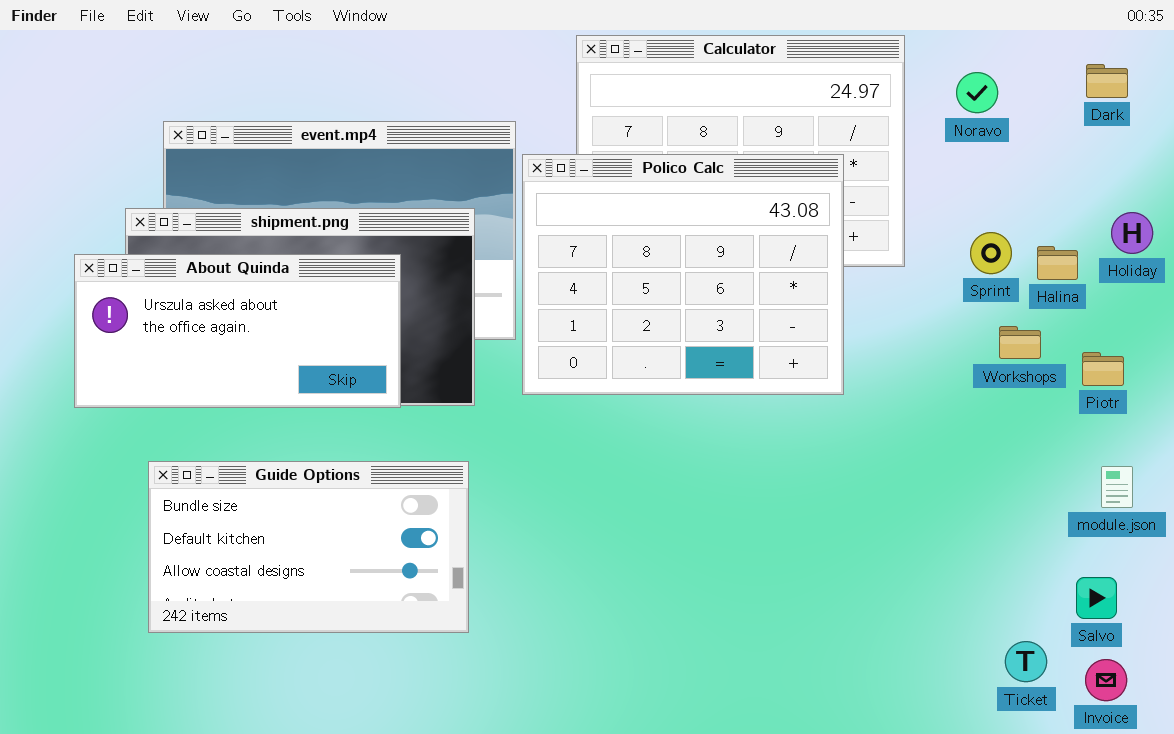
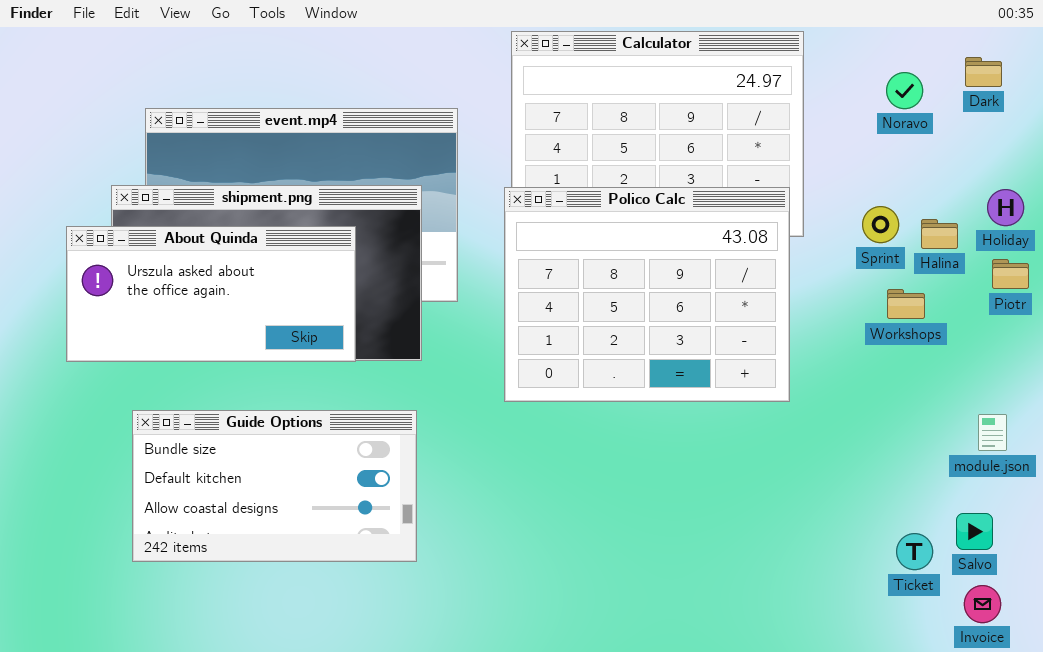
Noravo: [956,72,998,113] -> [886,72,923,109], moved
Polico Calc: [522,154,844,395] -> [504,187,790,402], moved
Piotr: [1082,352,1124,386] -> [992,259,1029,289], moved
Ticket: [1005,641,1047,682] -> [896,533,933,570], moved

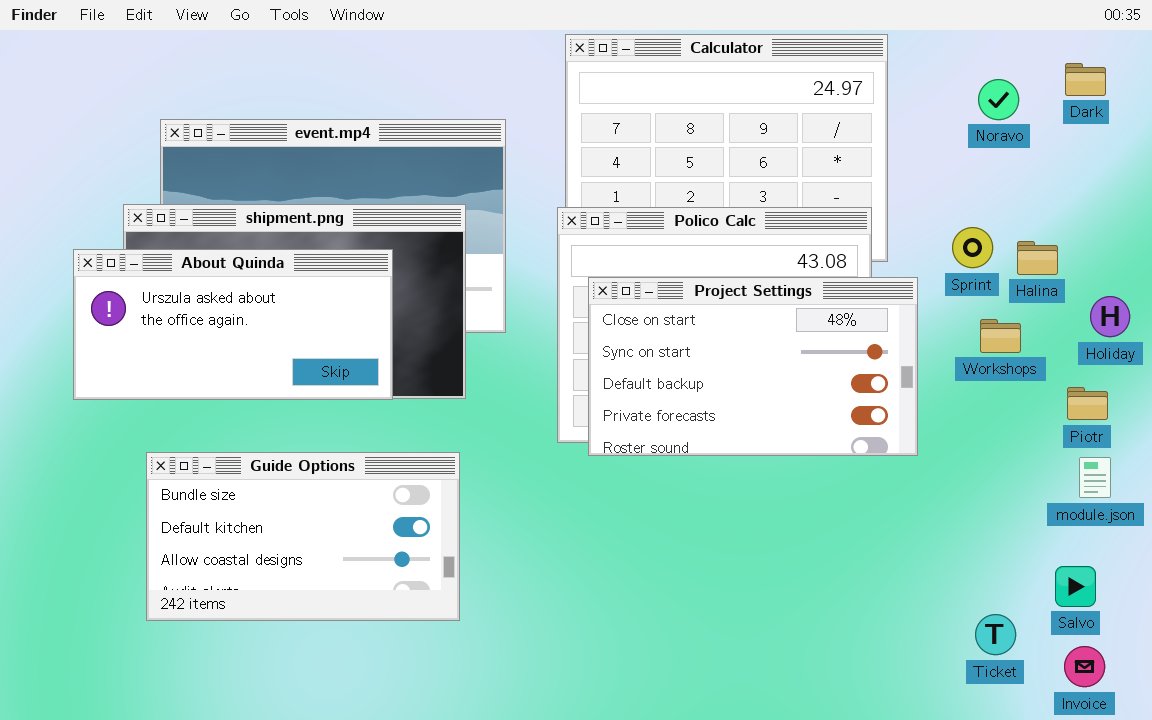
Holiday: [987,189,1024,226] -> [1090,296,1130,337], moved
Project Settings: none -> [588,277,918,456], opened
Piotr: [992,259,1029,289] -> [1067,387,1108,420], moved
Ticket: [896,533,933,570] -> [975,614,1016,655], moved

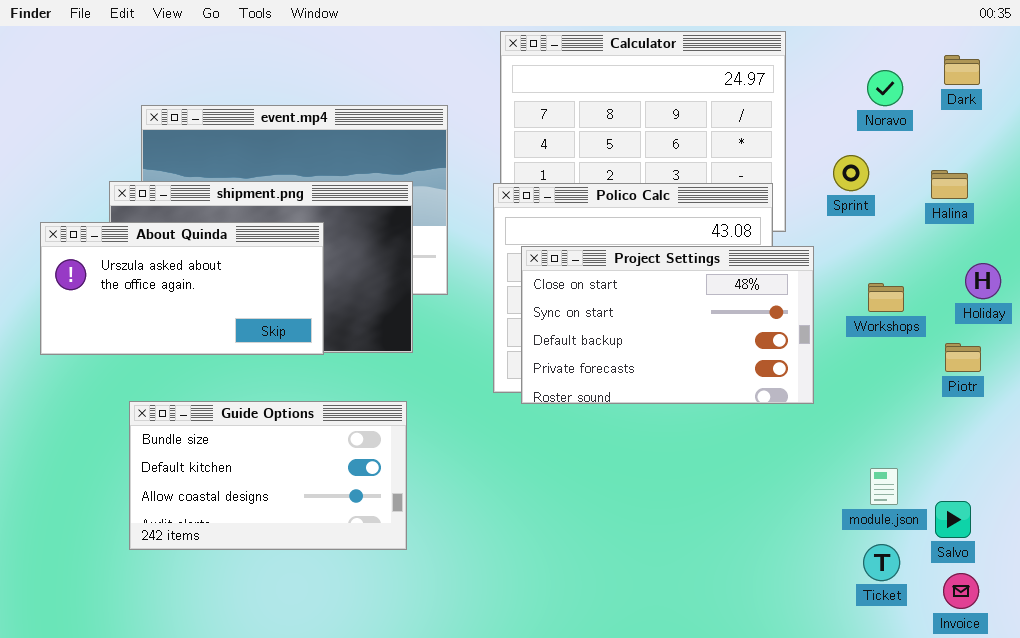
Sprint: [952,227,993,268] -> [833,155,869,191], moved
Halina: [1017,241,1058,275] -> [931,170,968,199], moved
About Quinda: [73,249,393,400] -> [40,222,324,355], moved
module.json: [1079,457,1111,498] -> [870,468,898,505], moved

